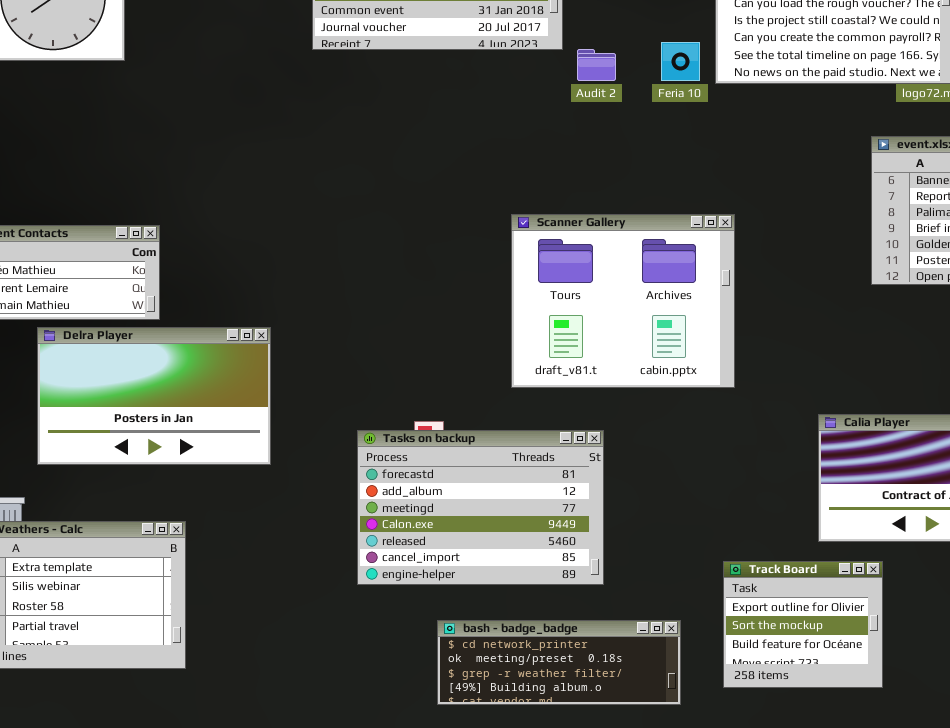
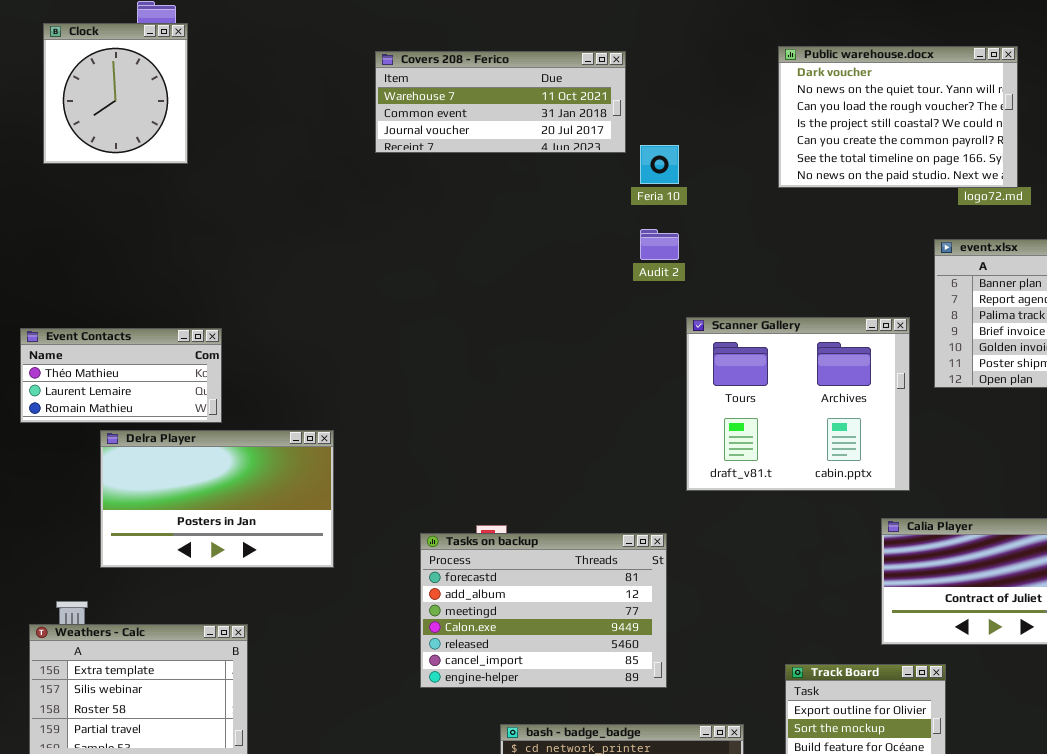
Feria 10: [661,42,700,81] -> [640,145,679,184], moved
Audit 2: [577,49,616,81] -> [640,229,679,260], moved
Scanner Gallery: [511,214,735,388] -> [686,317,910,491], moved

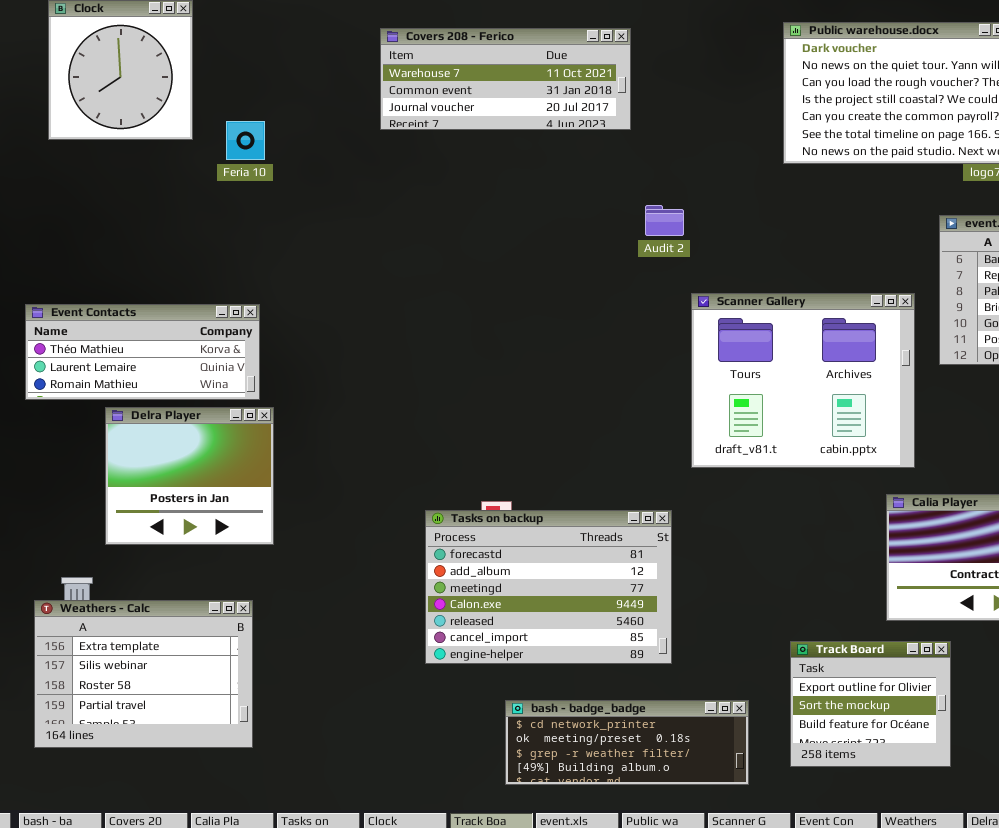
Feria 10: [640,145,679,184] -> [226,121,265,160], moved
Event Contacts: [20,328,222,423] -> [25,304,260,400], resized
Delra Player: [100,430,334,568] -> [105,407,274,545], resized

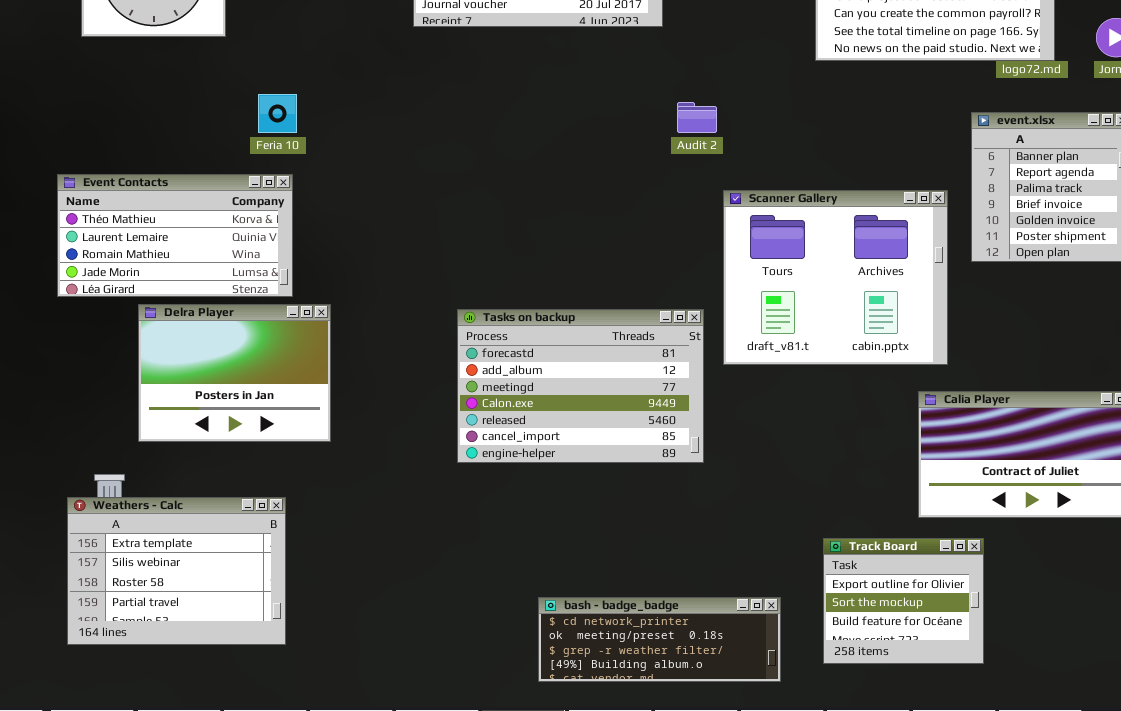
Feria 10: [226,121,265,160] -> [258,94,297,133], moved
Event Contacts: [25,304,260,400] -> [57,174,293,297], resized
Delra Player: [105,407,274,545] -> [138,304,331,442], resized
Tasks on backup: [425,510,672,664] -> [457,309,704,463], moved

